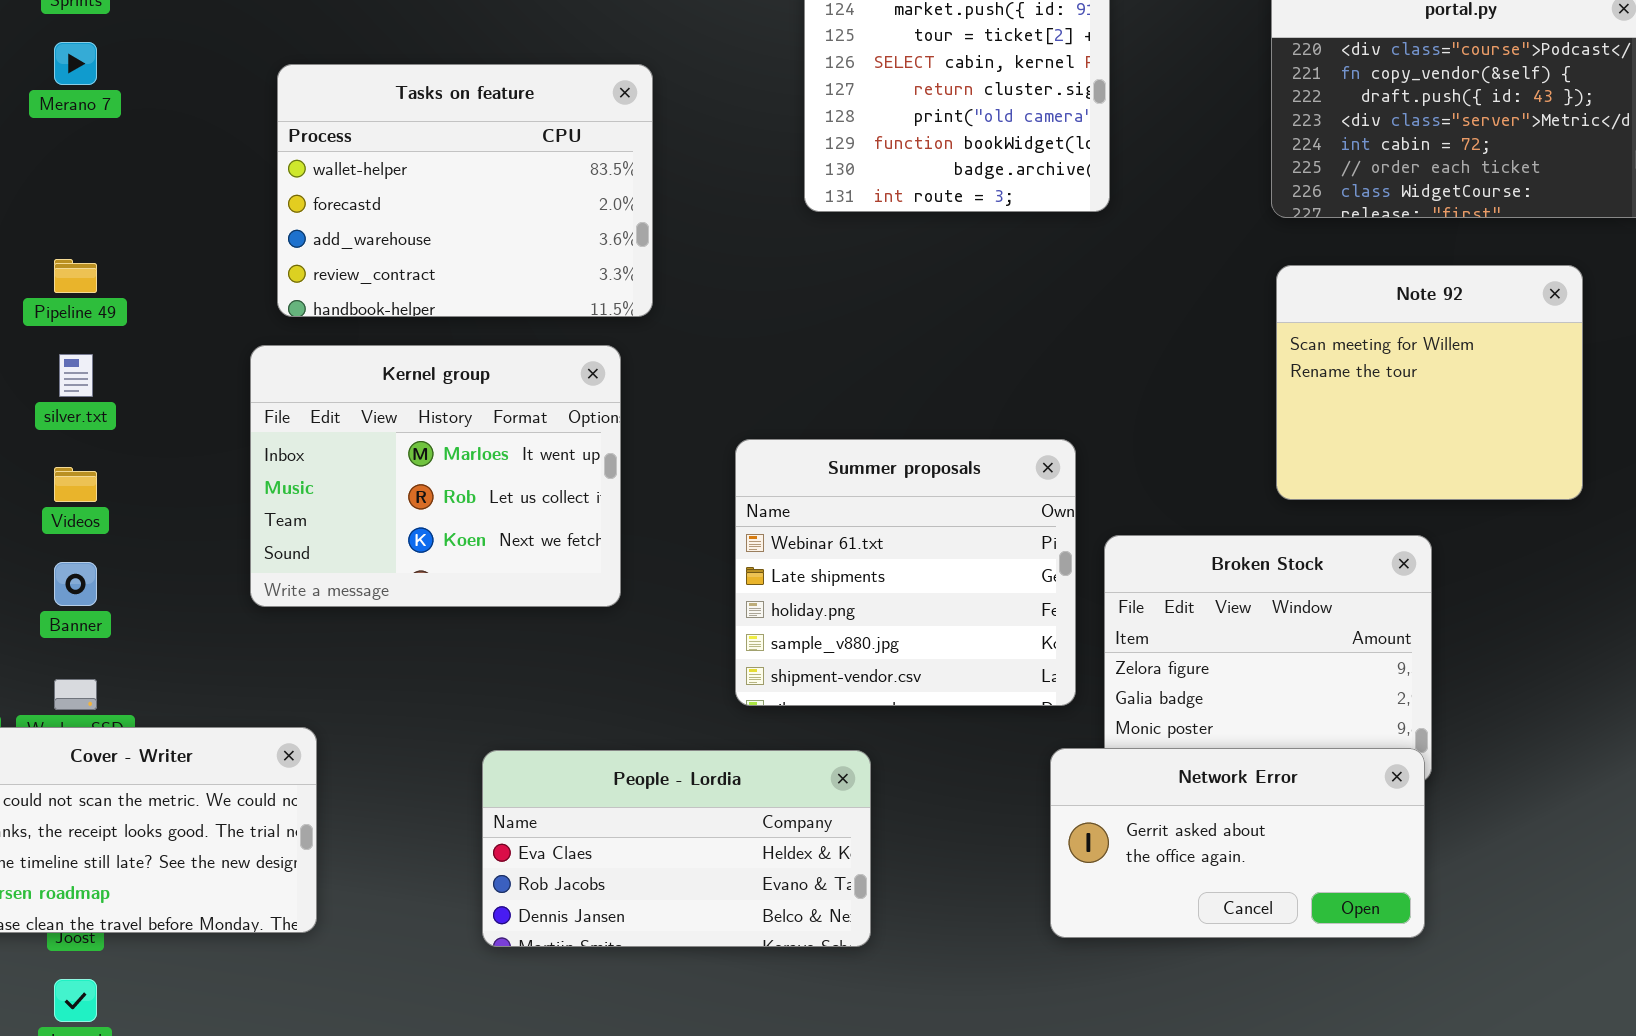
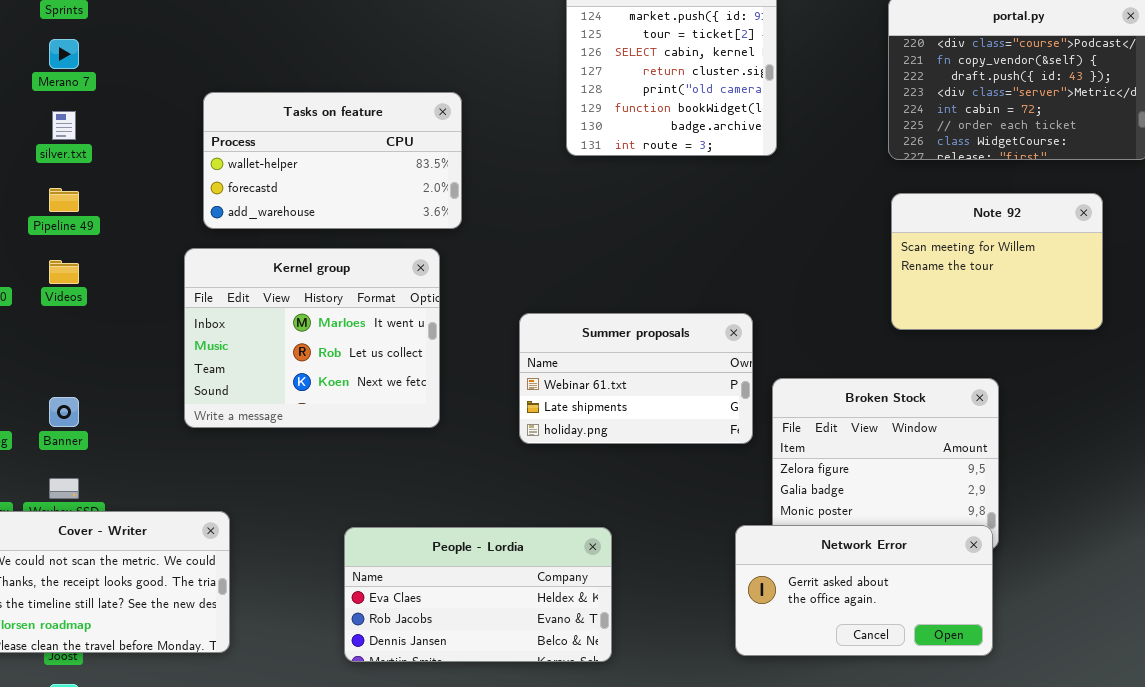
Tasks on feature: [277,64,653,317] -> [203,92,462,229], resized
Note 92: [1276,265,1583,500] -> [891,193,1103,330], resized
silver.txt: [59,354,93,397] -> [52,111,76,140], moved
Summer proposals: [735,439,1076,706] -> [519,313,753,444], resized
Videos: [54,467,97,502] -> [49,260,79,284], moved

